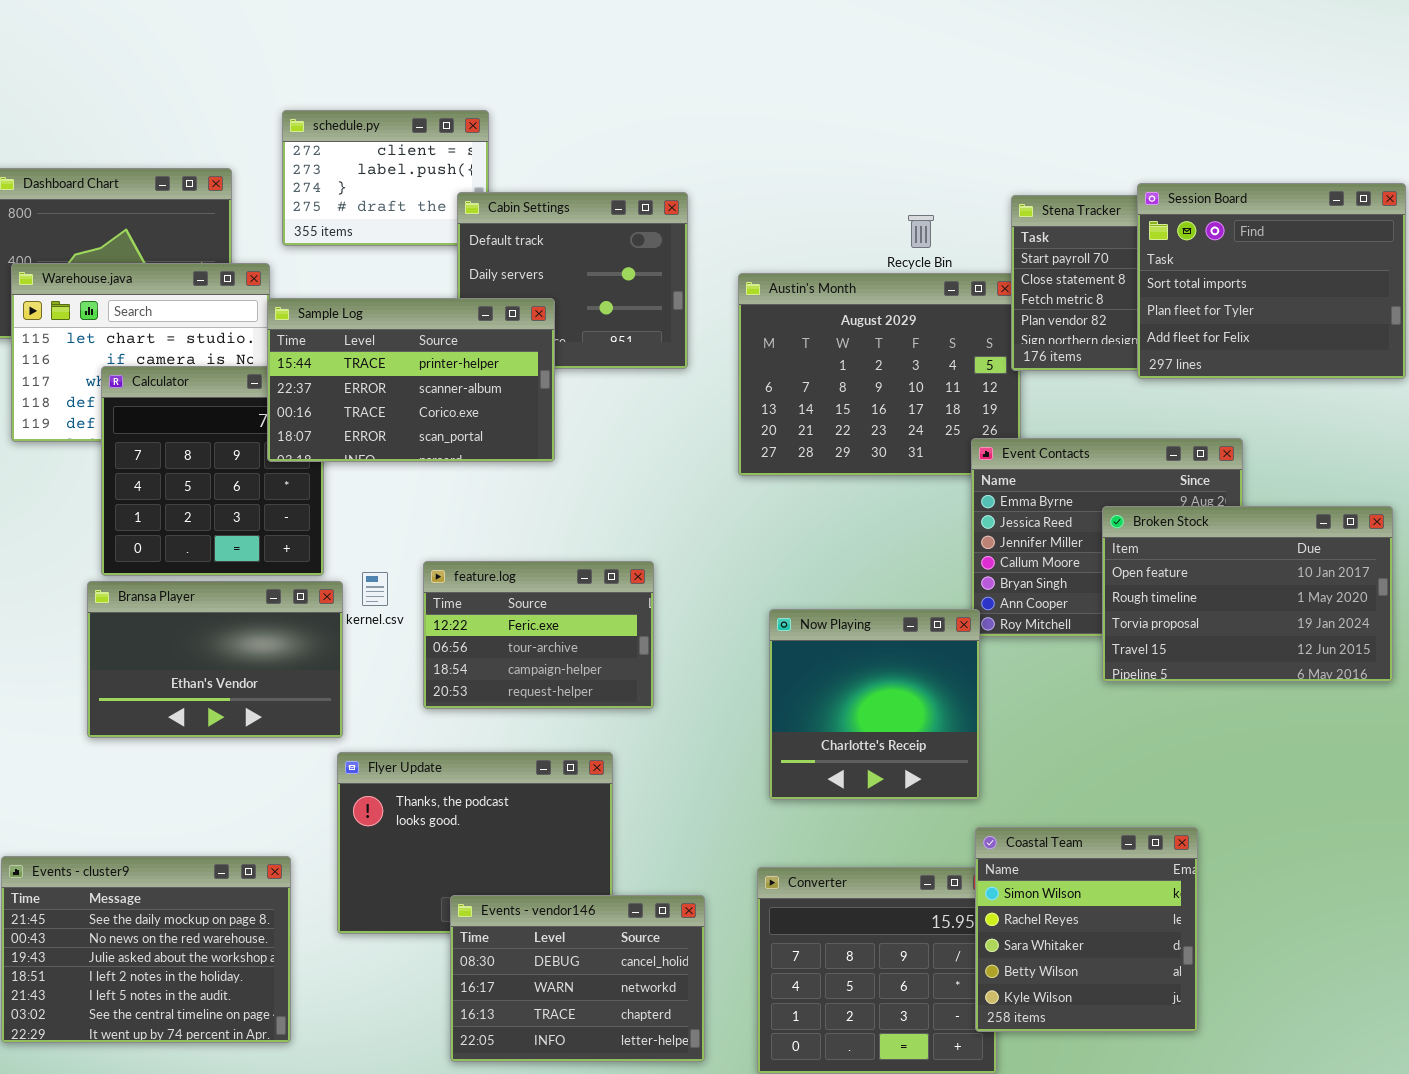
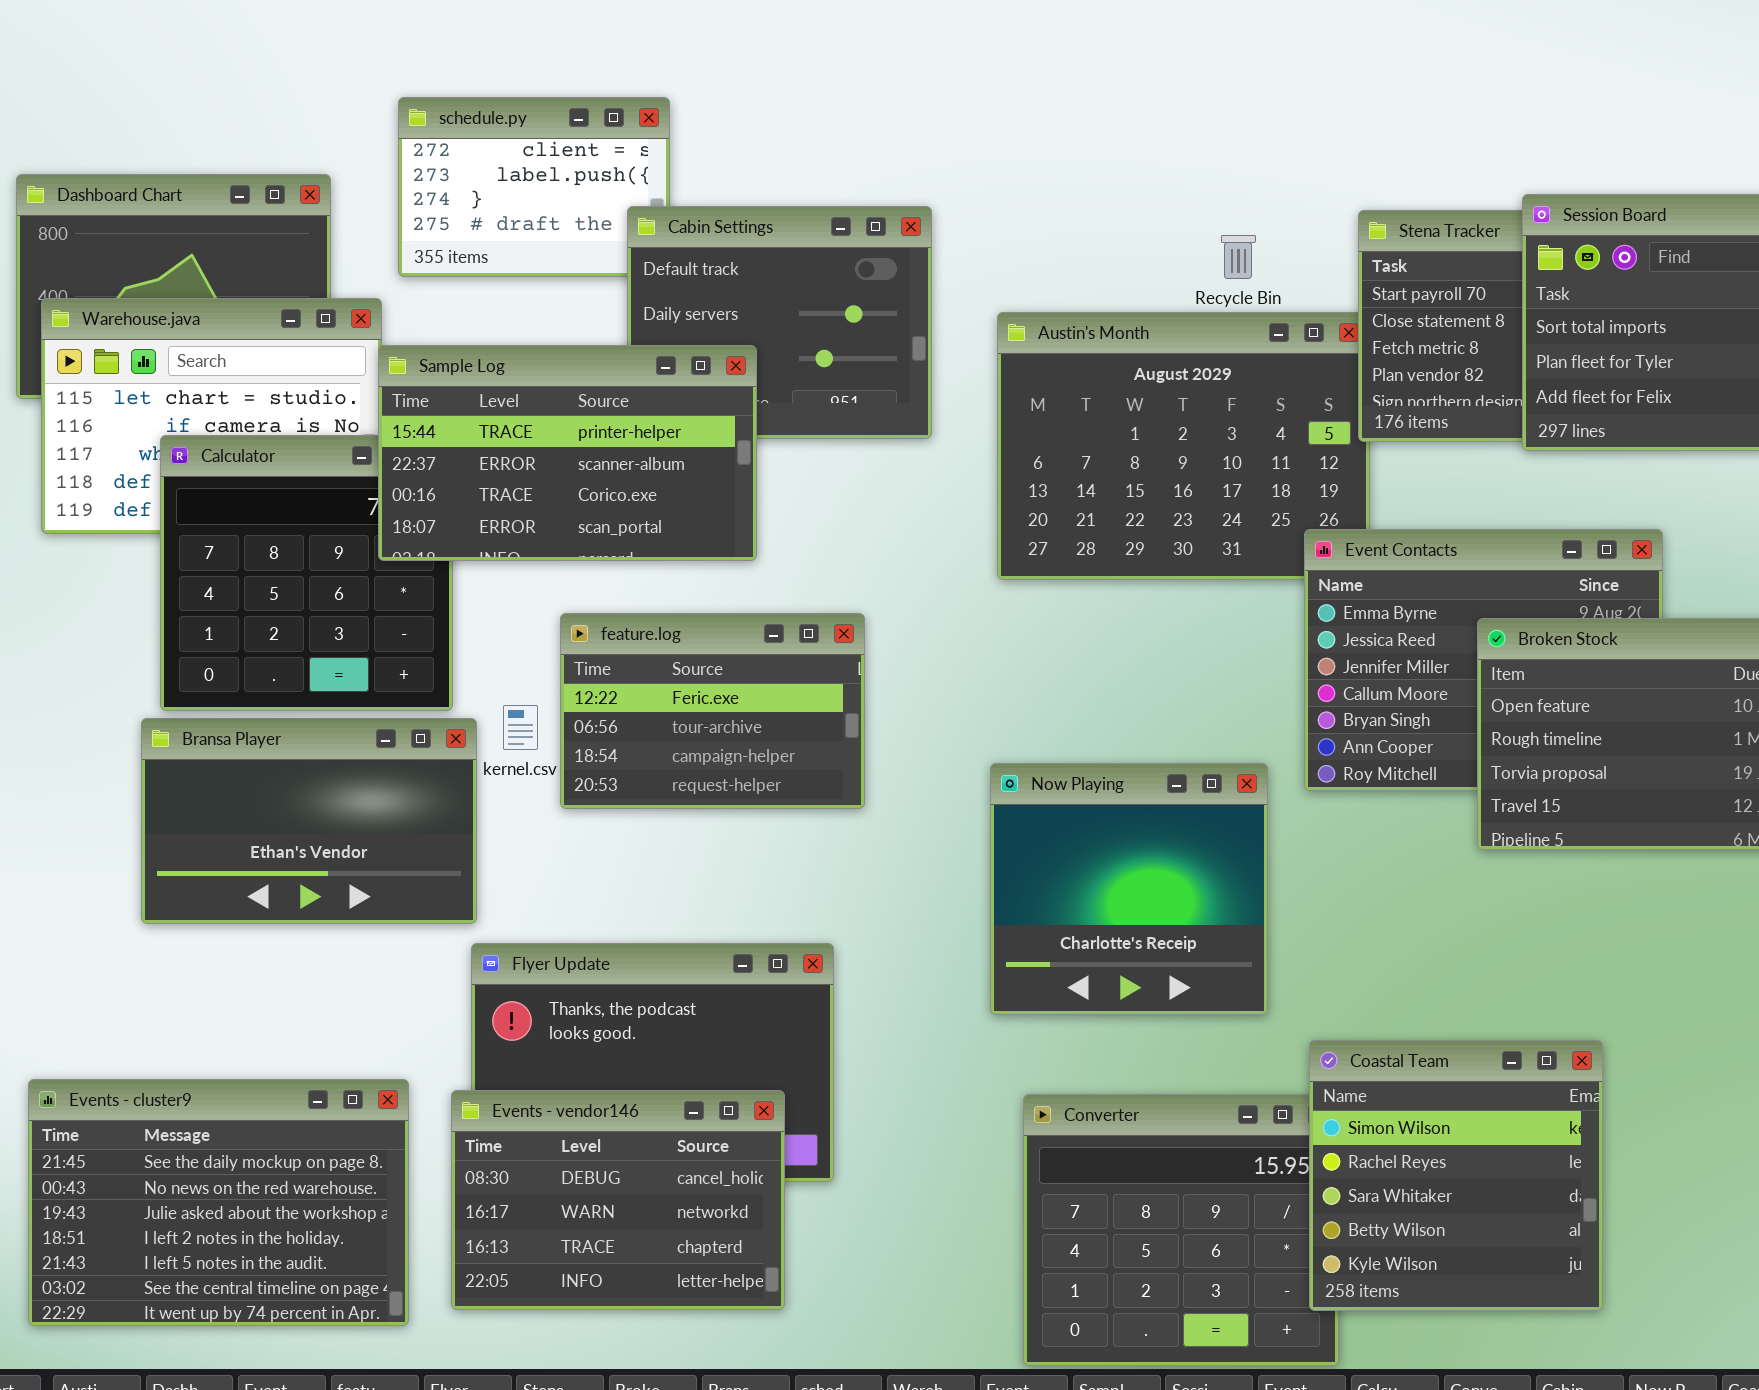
feature.log: [423,561,654,709] -> [560,613,865,809], moved
Now Playing: [769,609,980,800] -> [990,763,1268,1015], moved
Events - vendor146: [450,895,705,1062] -> [451,1090,785,1310], moved

